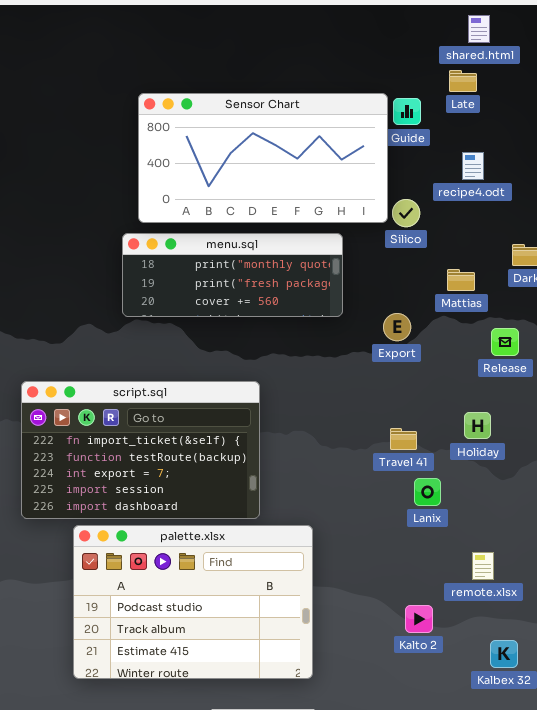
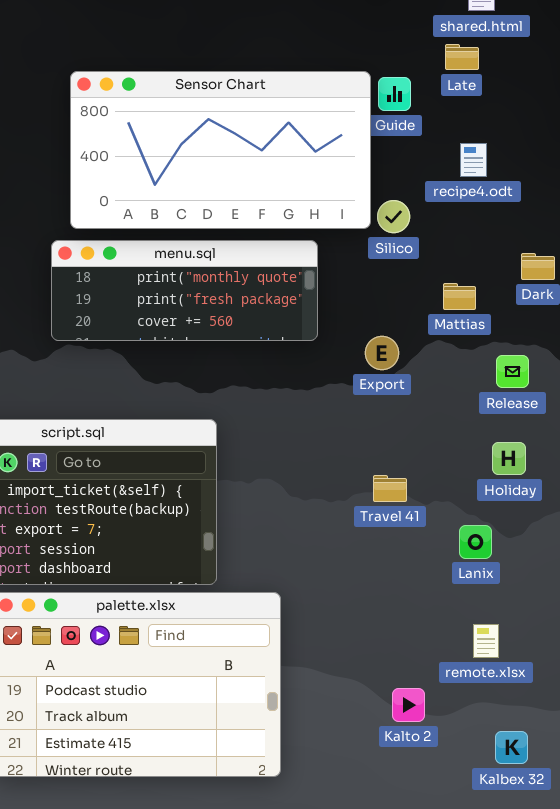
Holiday: [464,412,491,439] -> [492,442,526,475], moved
Lanix: [414,478,441,506] -> [459,525,492,559], moved

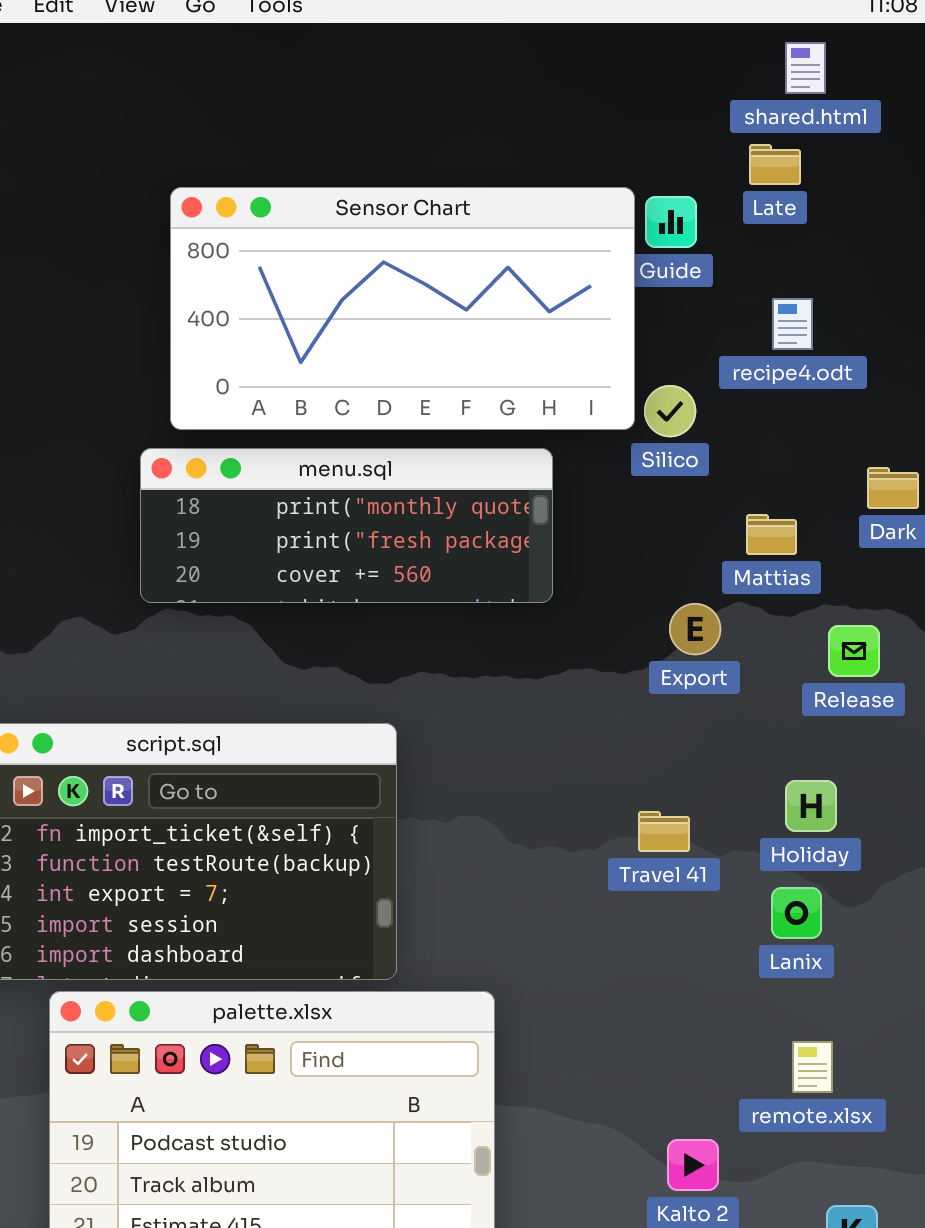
Export: [365,336,399,370] -> [669,603,721,655], moved
Holiday: [492,442,526,475] -> [785,780,837,832], moved

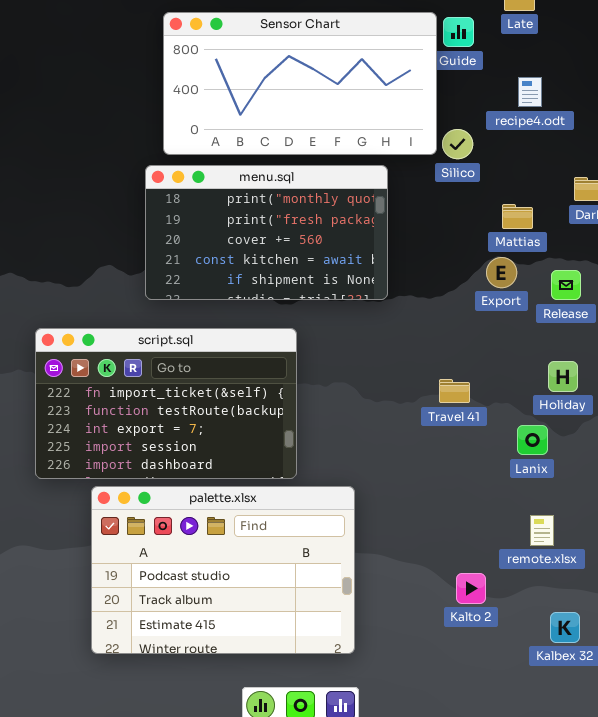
menu.sql: [140,448,553,603] -> [145,165,388,300], resized
Export: [669,603,721,655] -> [486,257,517,288], moved
Holiday: [785,780,837,832] -> [548,361,578,392], moved

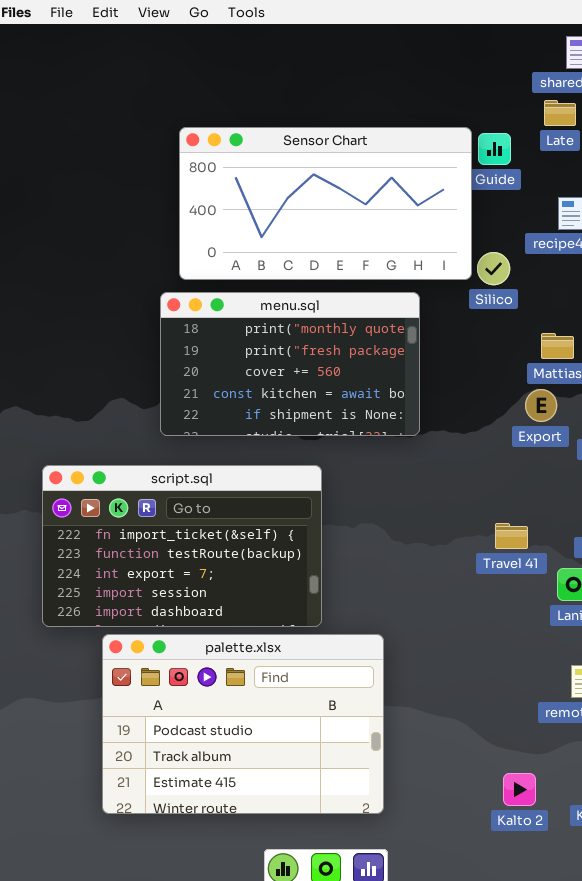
Travel 41: [439,379,470,403] -> [495,523,528,549], moved
Kalto 2: [456,573,486,604] -> [503,773,536,806], moved

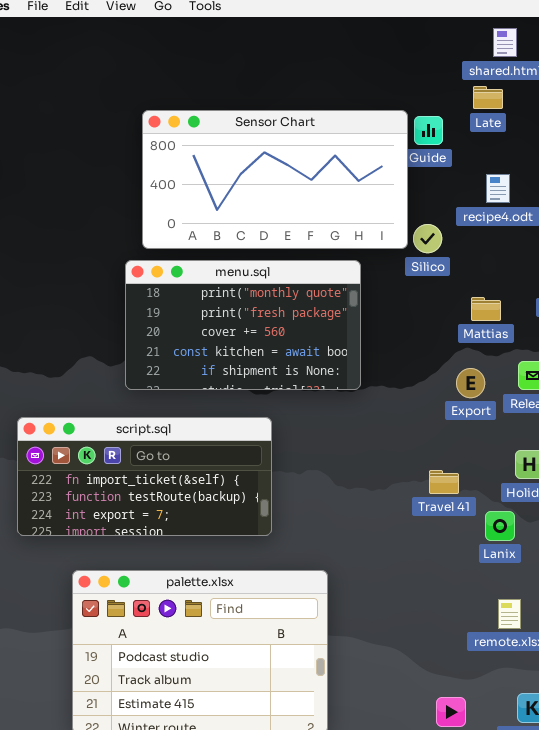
Export: [525,389,557,422] -> [456,368,485,398], moved
script.sql: [42,465,322,627] -> [17,417,272,536], resized

